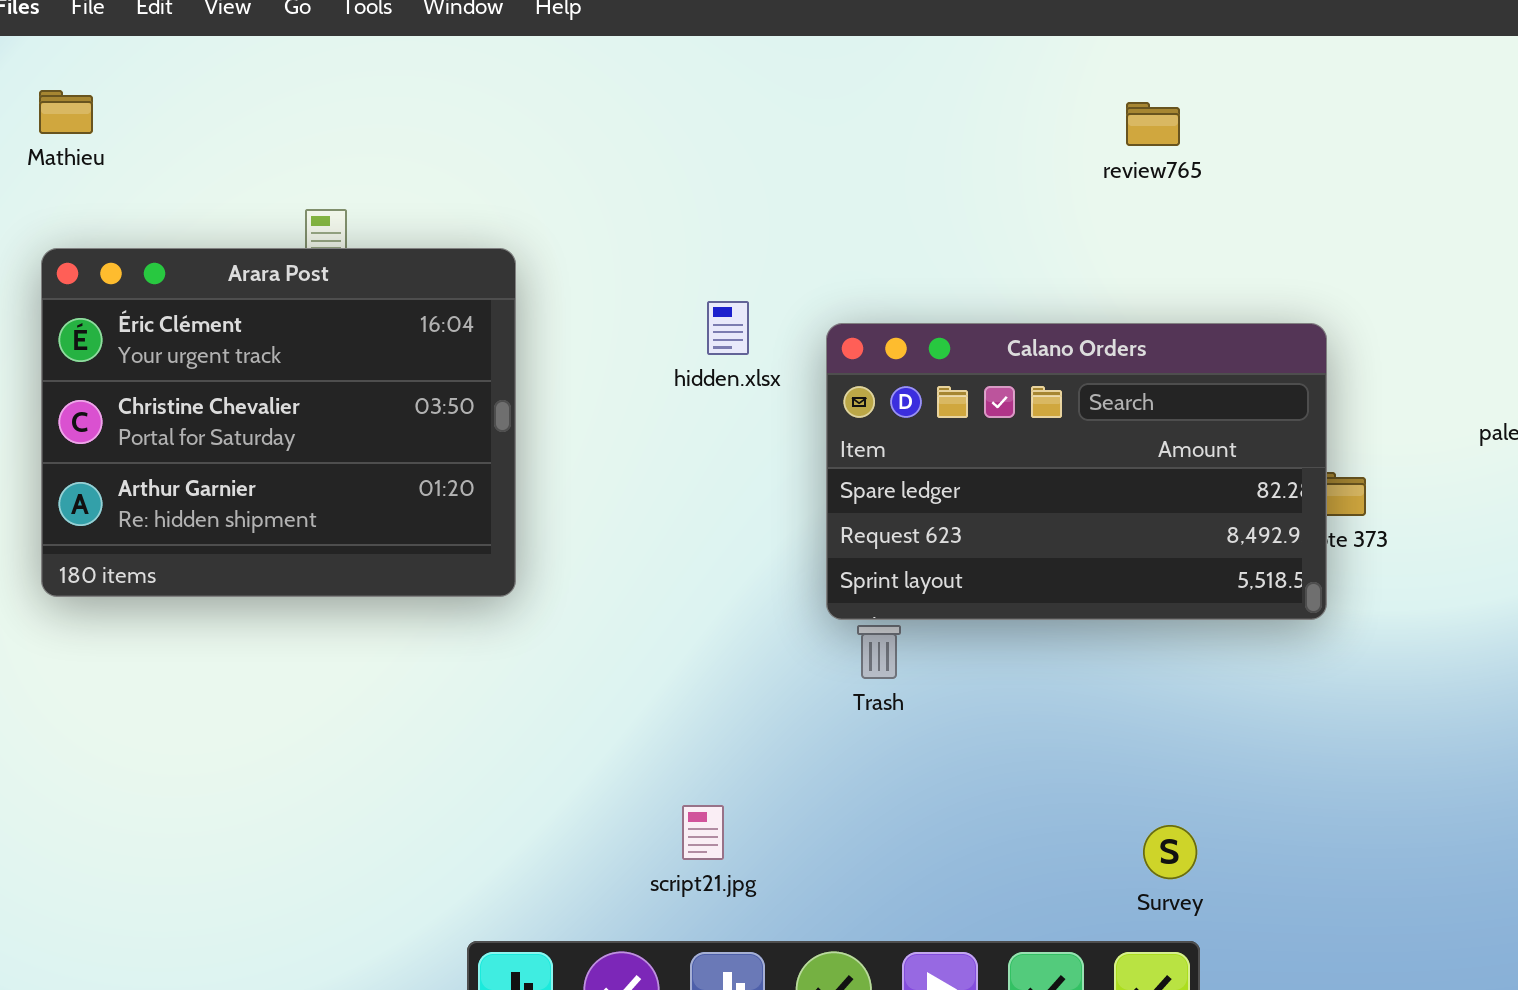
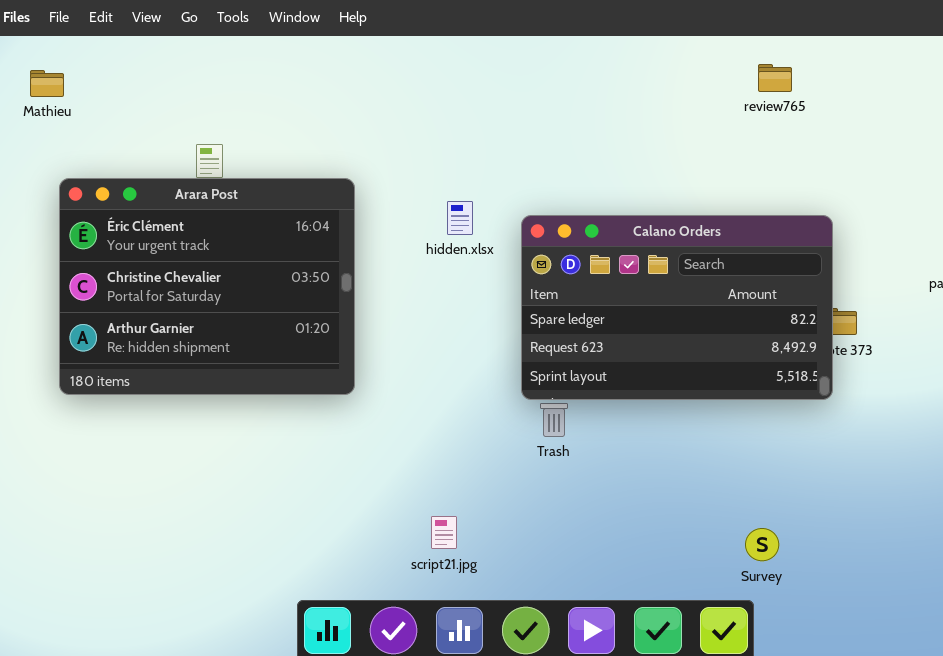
review765: [1126,102,1180,146] -> [758,64,792,92], moved
Arara Post: [41,248,516,597] -> [59,178,355,395], moved
Survey: [1143,825,1197,879] -> [745,528,779,561], moved

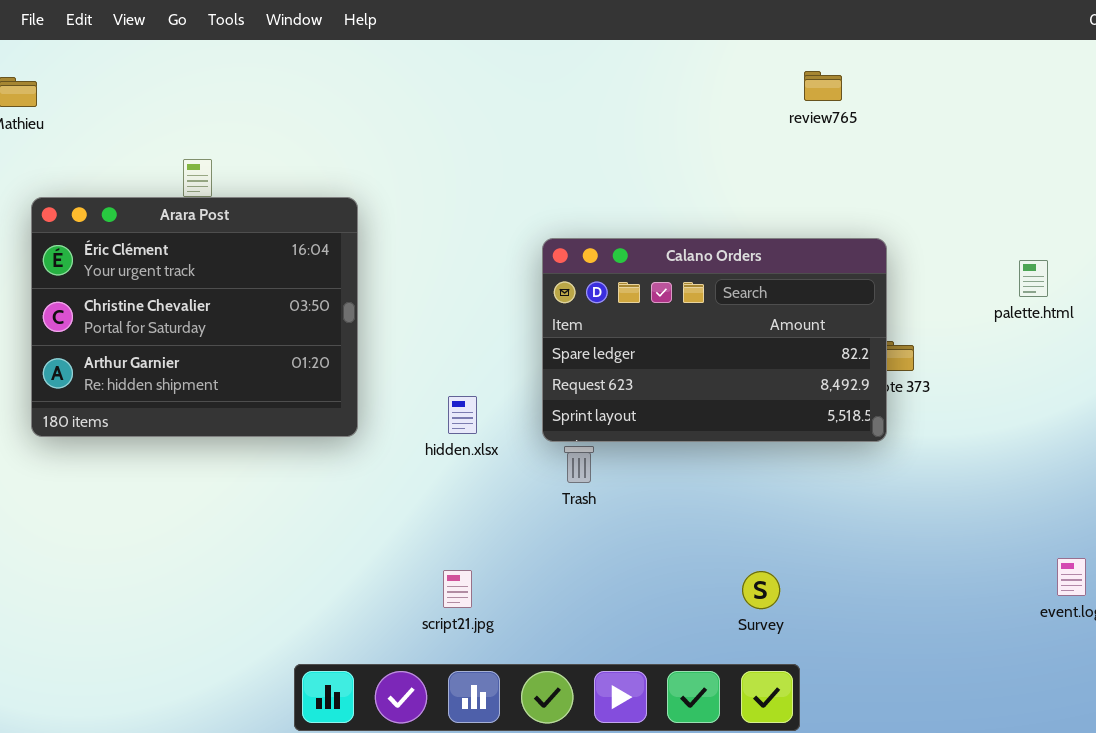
hidden.xlsx: [447,201,473,235] -> [448,396,477,434], moved
Survey: [745,528,779,561] -> [742,571,780,609], moved

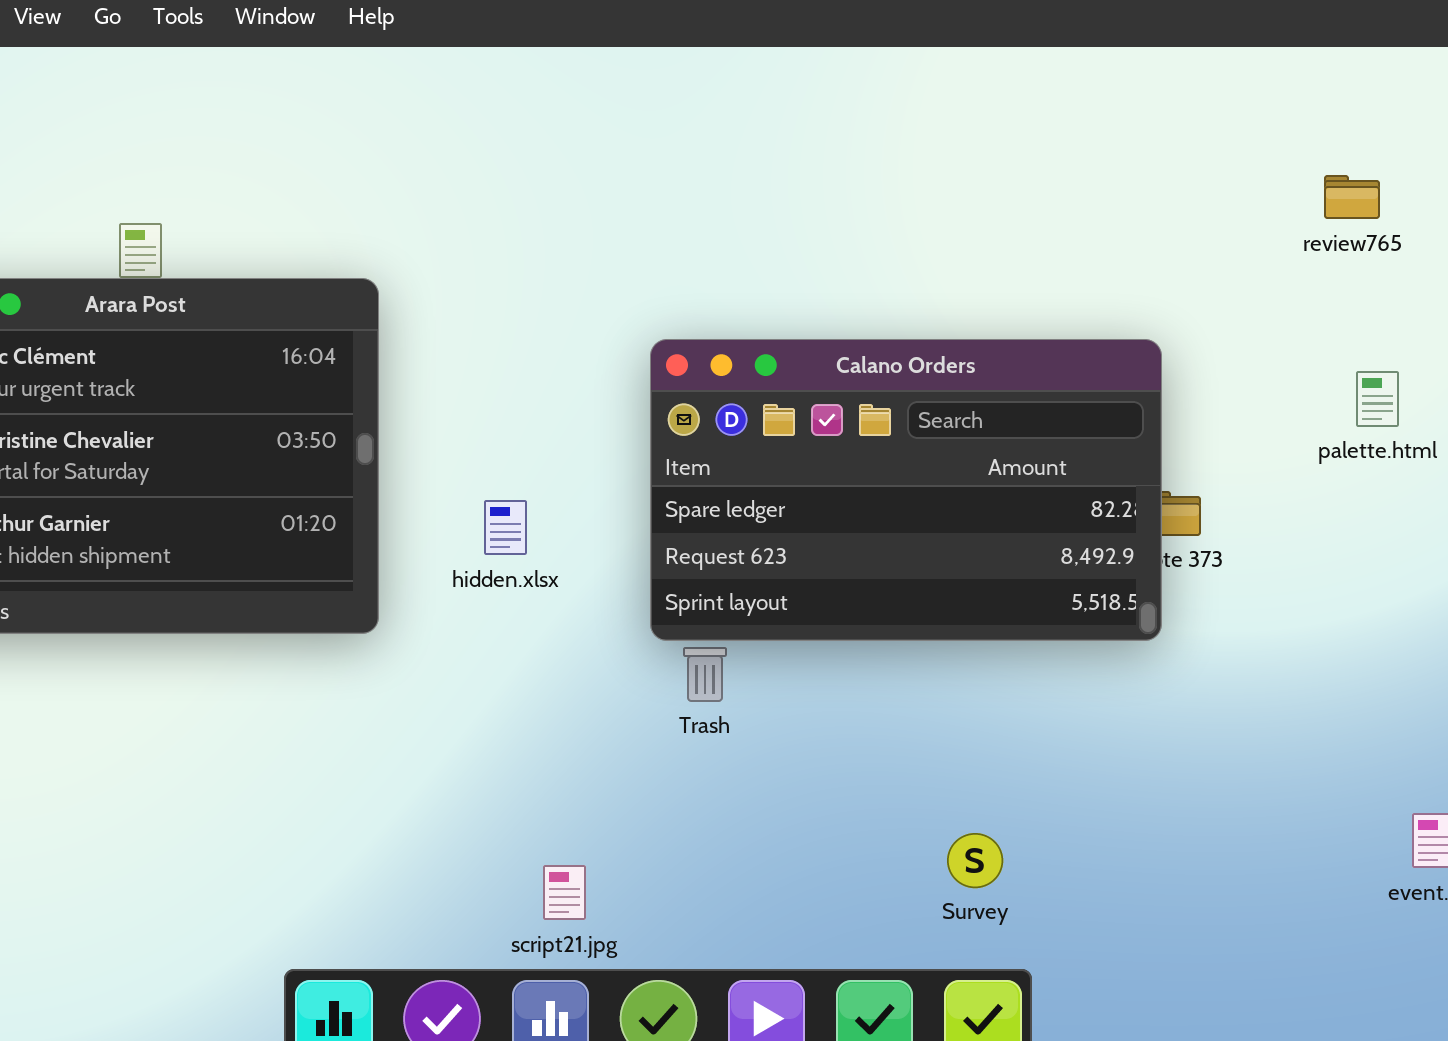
review765: [804,71,842,101] -> [1324,175,1380,219], moved
hidden.xlsx: [448,396,477,434] -> [484,500,527,555], moved
script21.jpg: [443,570,472,608] -> [543,865,586,920], moved

